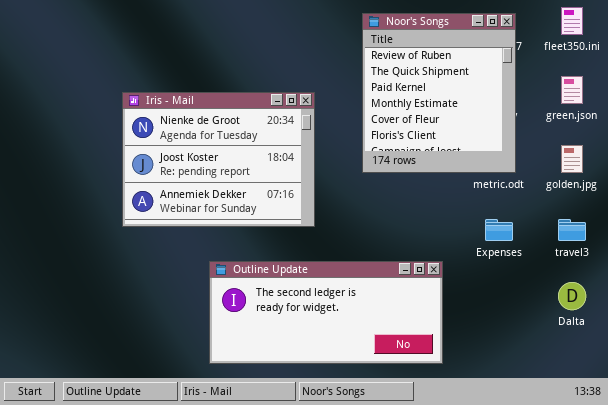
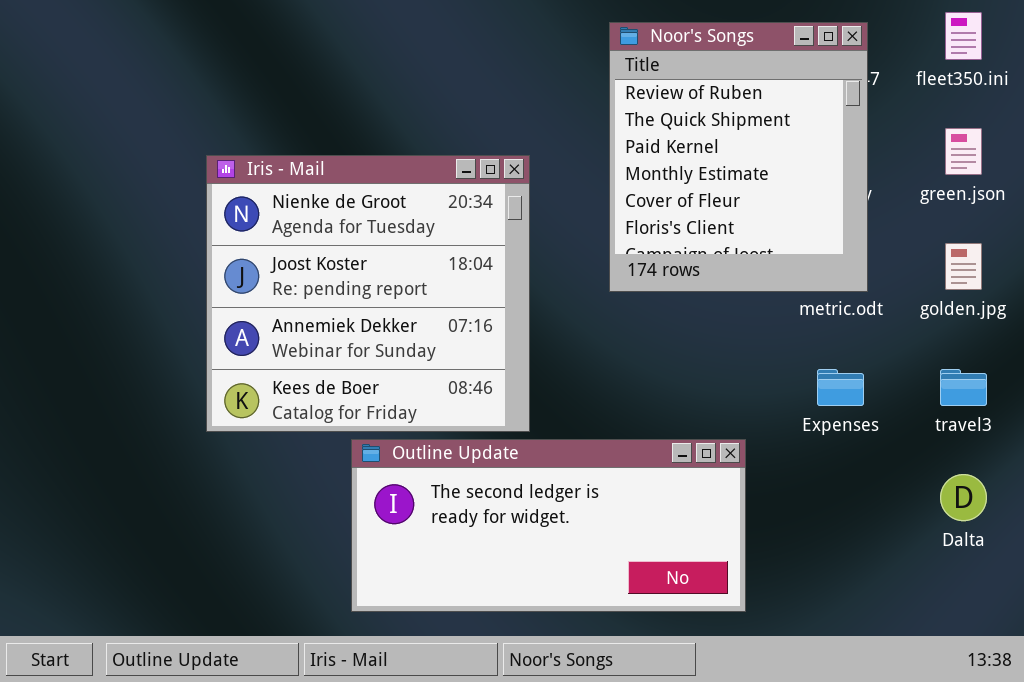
Iris - Mail: [122,92,315,227] -> [206,155,530,432], resized

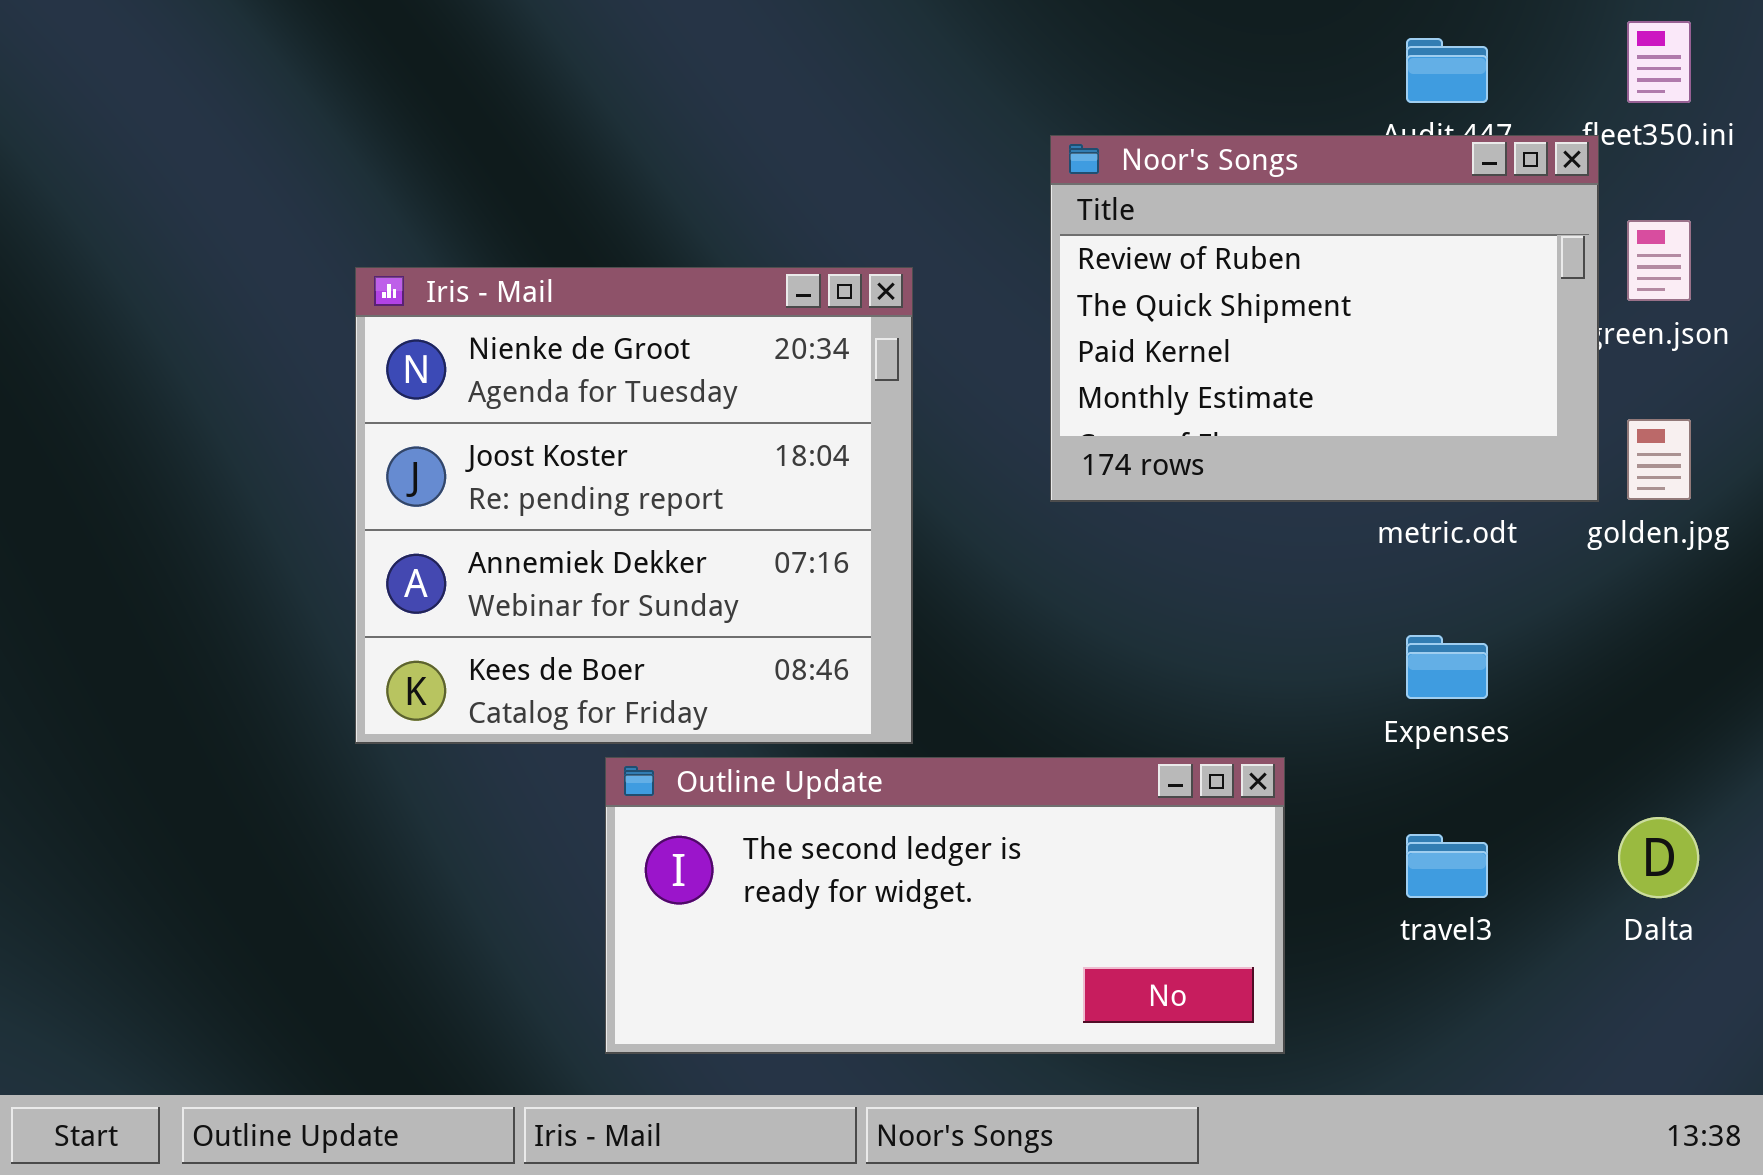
Noor's Songs: [609,22,868,292] -> [1050,135,1599,502], resized
travel3: [940,369,987,406] -> [1406,834,1488,898], moved

